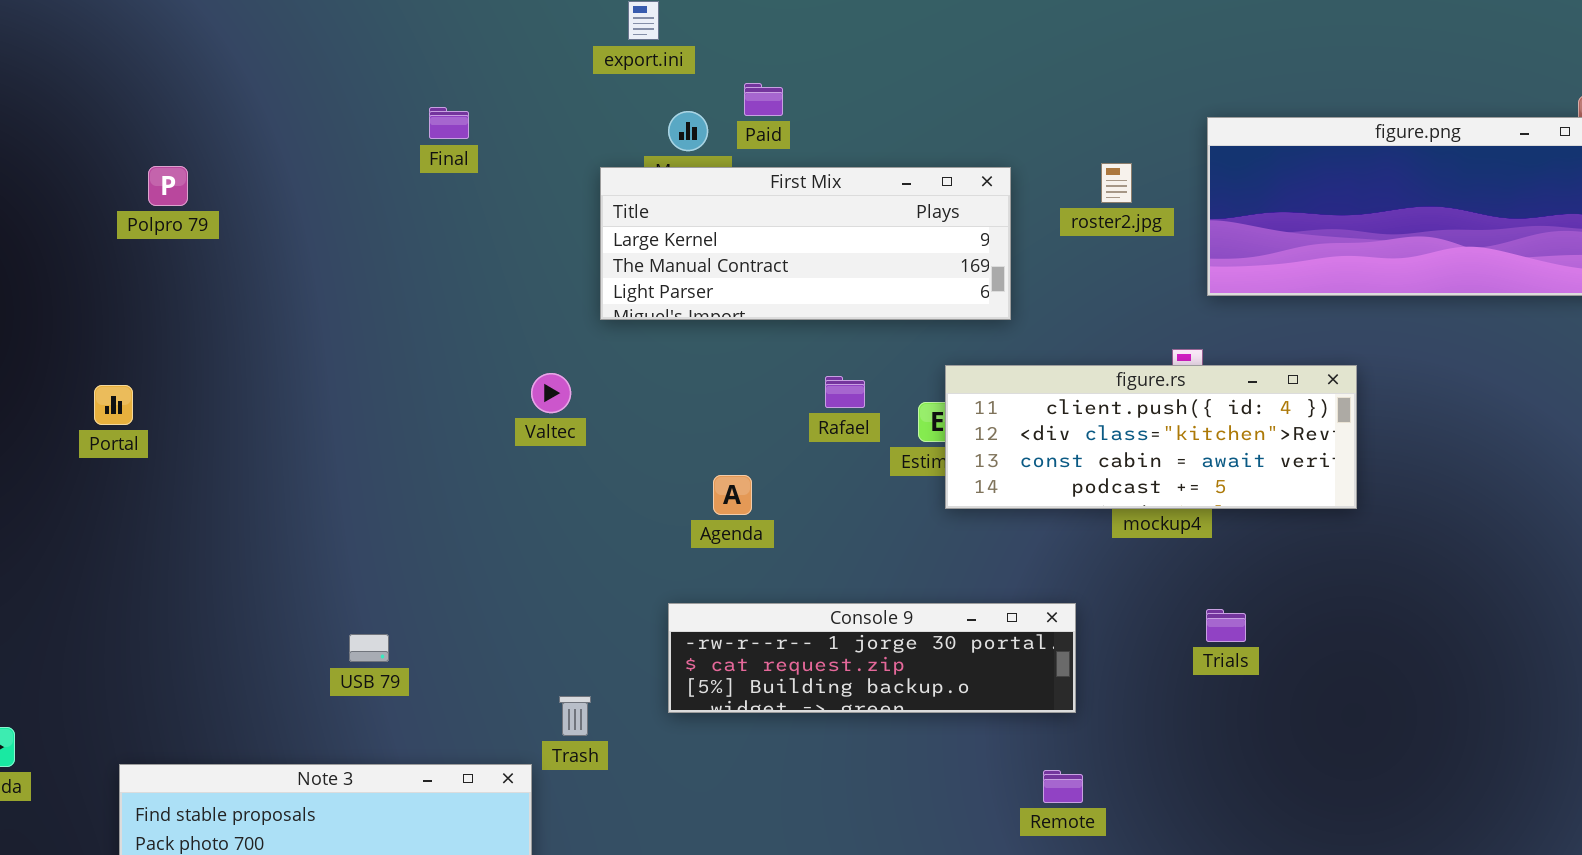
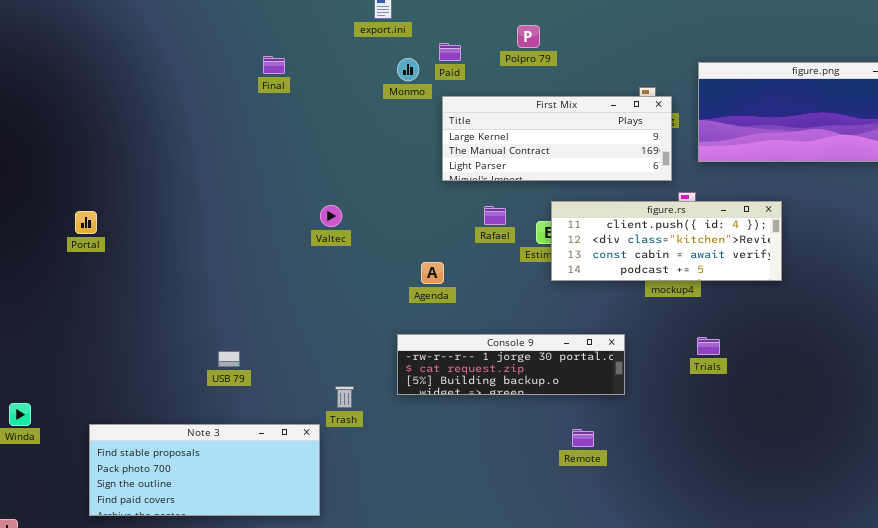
Polpro 79: [148,166,188,206] -> [517,25,540,48], moved
First Mix: [600,167,1011,320] -> [442,96,672,181], moved
Remote: [1043,770,1083,803] -> [572,429,594,447], moved

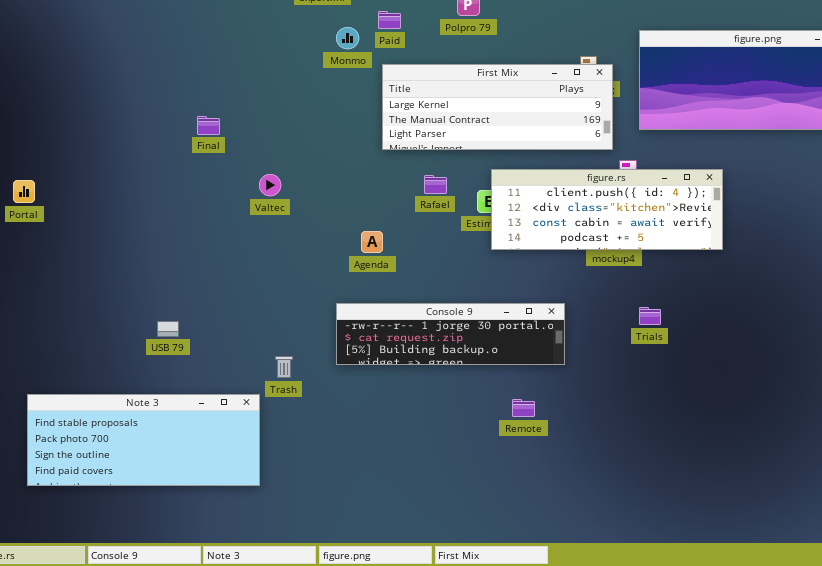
Final: [263,56,285,74] -> [197,116,220,135], moved

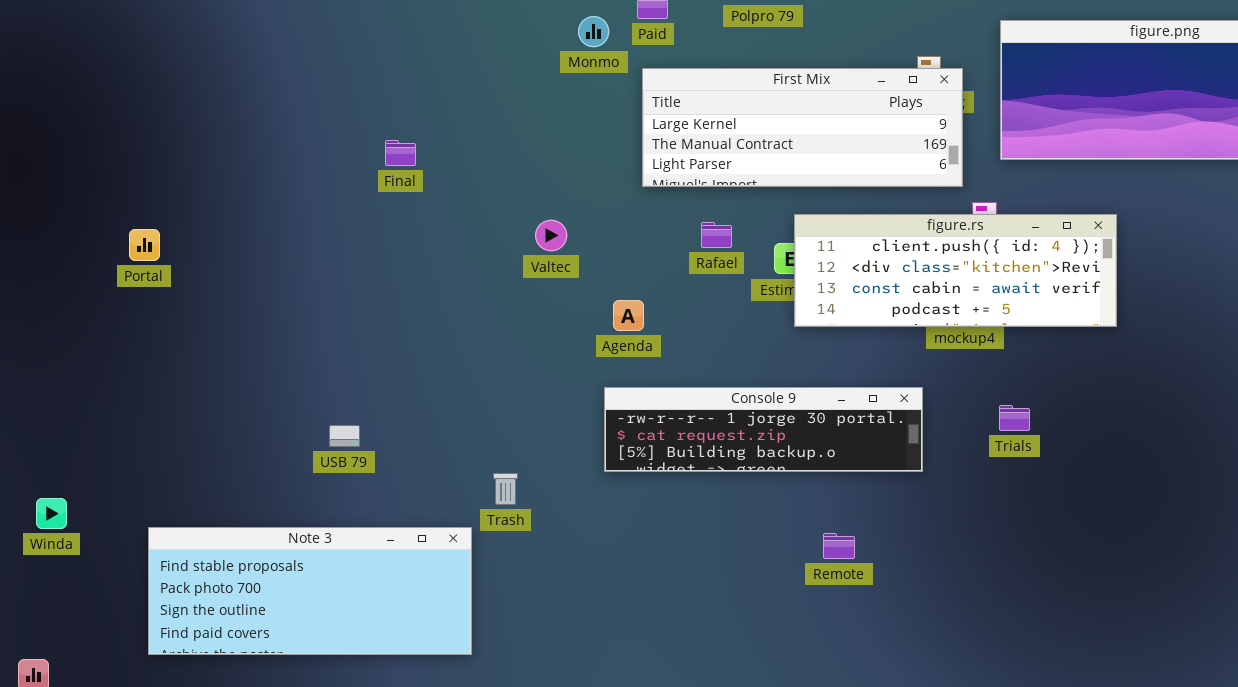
Valtec: [259,174,281,196] -> [535,220,567,251], moved
Console 9: [336,303,565,365] -> [604,387,923,472], moved

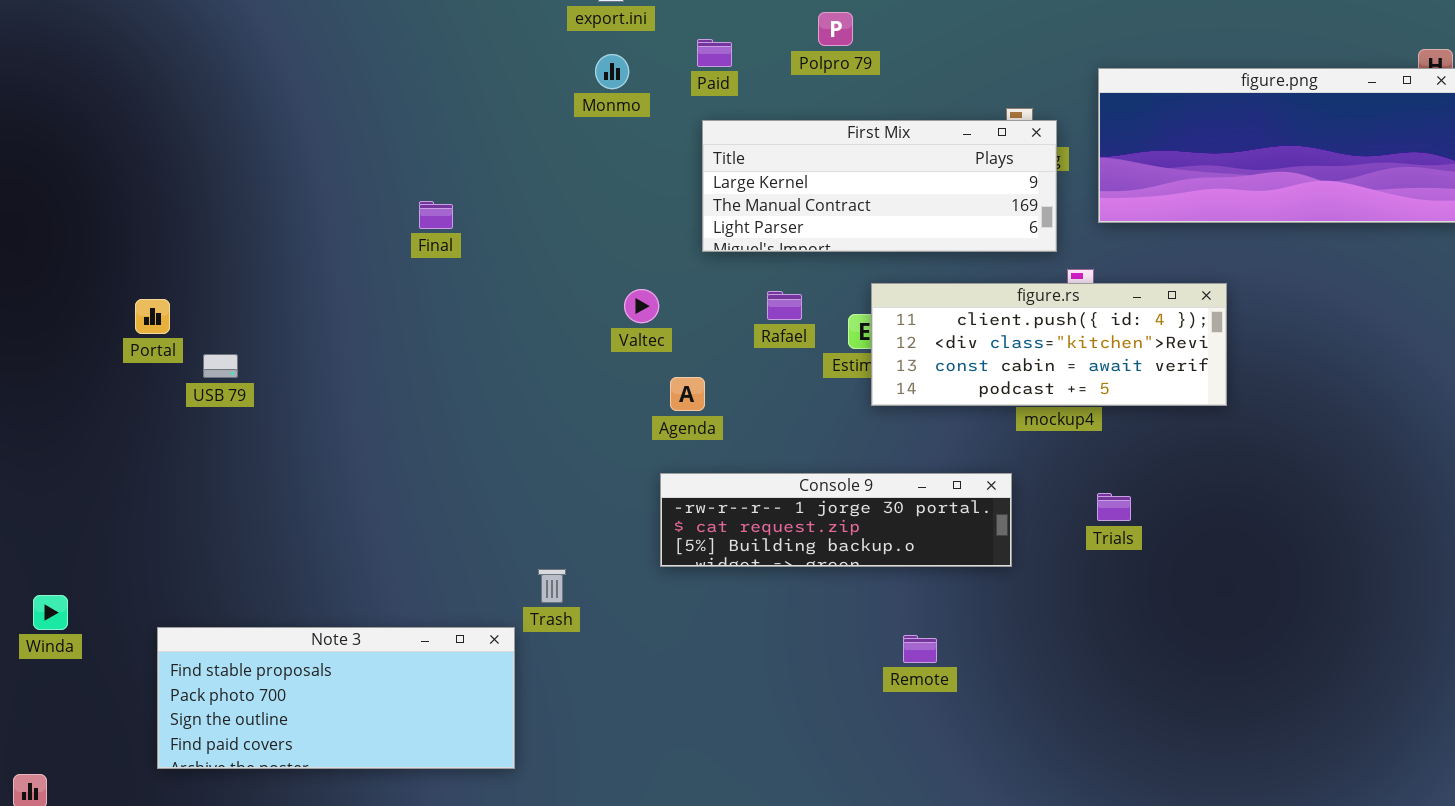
Monmo: [578,16,609,47] -> [595,54,629,89], moved
Valtec: [535,220,567,251] -> [624,289,659,323], moved
USB 79: [329,425,360,447] -> [203,354,238,378], moved

